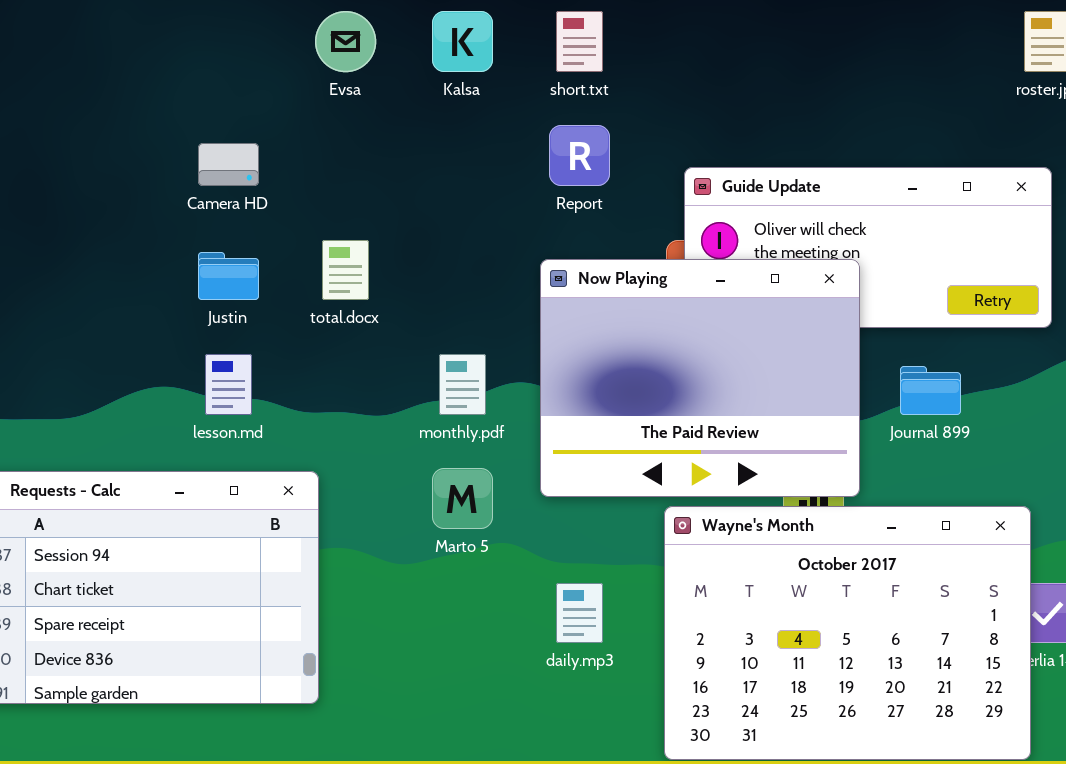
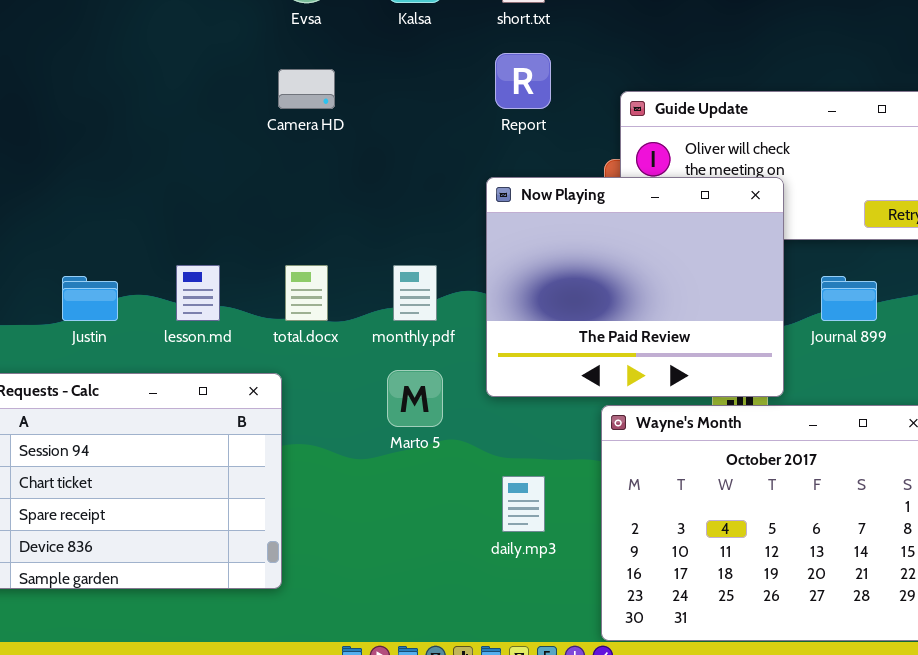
Camera HD: [198,143,259,186] -> [278,69,335,109], moved
total.docx: [322,240,369,300] -> [285,265,328,321], moved
Justin: [198,252,259,300] -> [62,276,118,321], moved

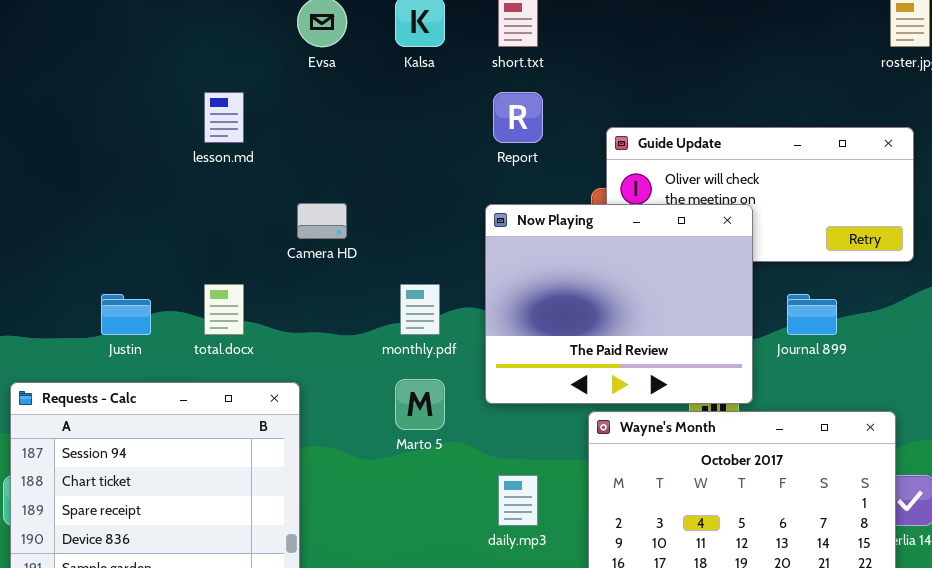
Camera HD: [278,69,335,109] -> [297,203,347,239], moved
lesson.md: [176,265,220,321] -> [204,92,244,143], moved
total.docx: [285,265,328,321] -> [204,284,244,335], moved

